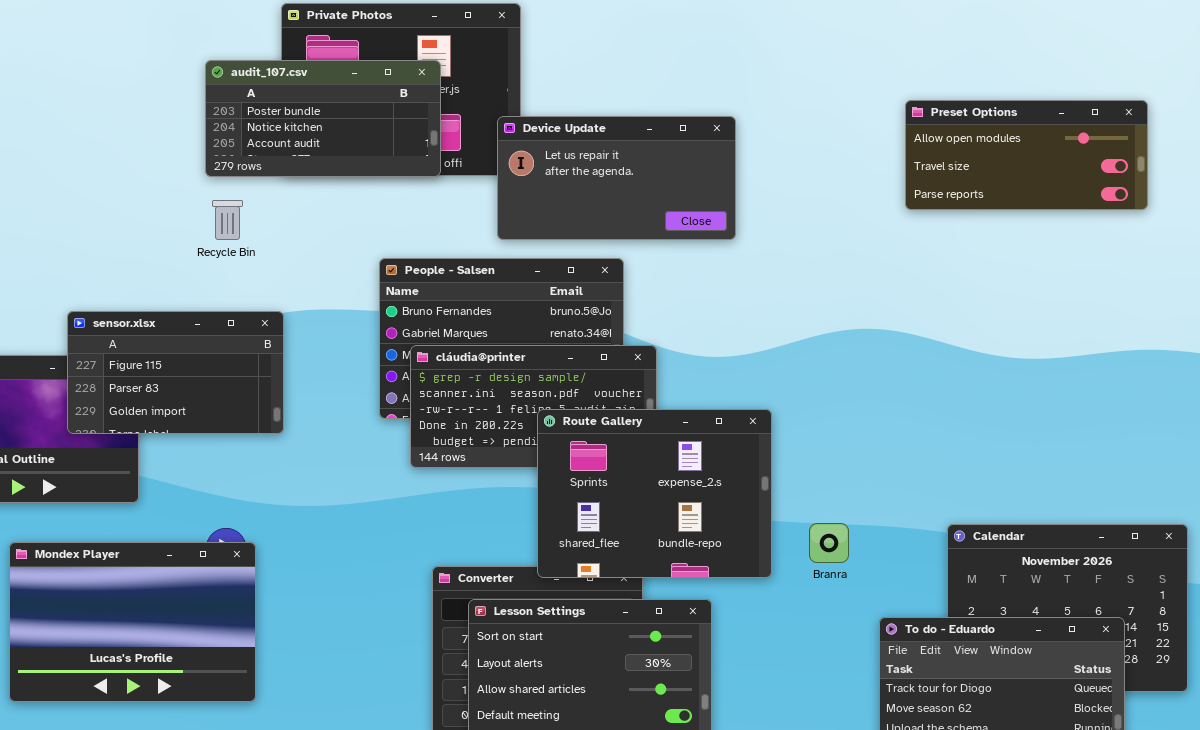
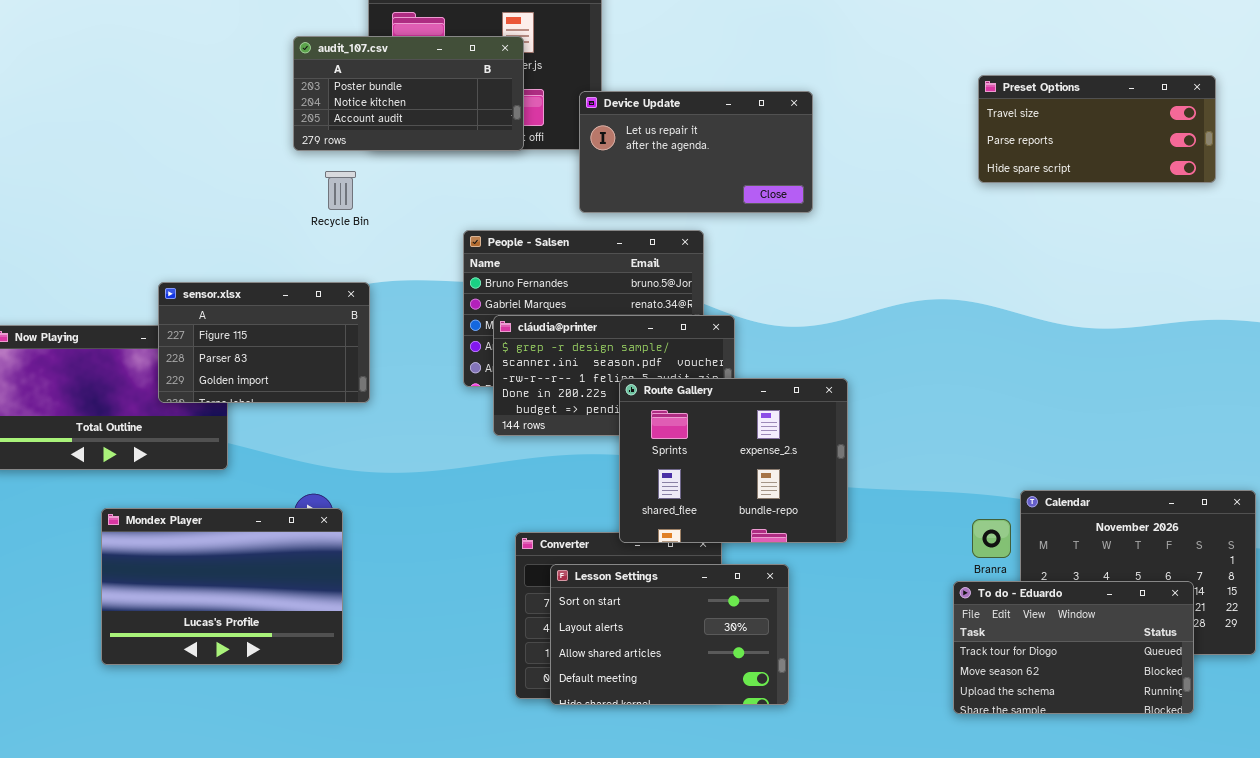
Preset Options: [905,100,1148,210] -> [978,75,1216,183], scrolled down 1 row
Recycle Bin: [212,200,243,240] -> [325,171,356,210], moved
Branra: [809,523,849,563] -> [972,519,1011,558], moved

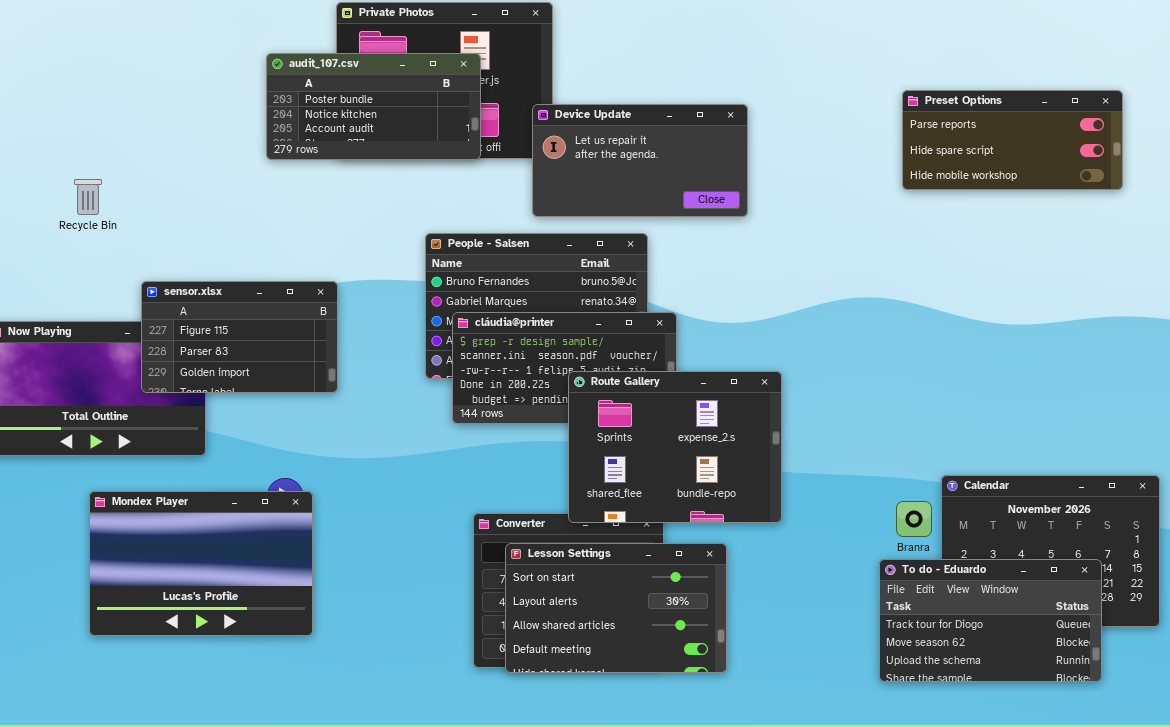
Preset Options: [978,75,1216,183] -> [902,90,1123,190], scrolled down 1 row
Recycle Bin: [325,171,356,210] -> [74,179,102,215], moved

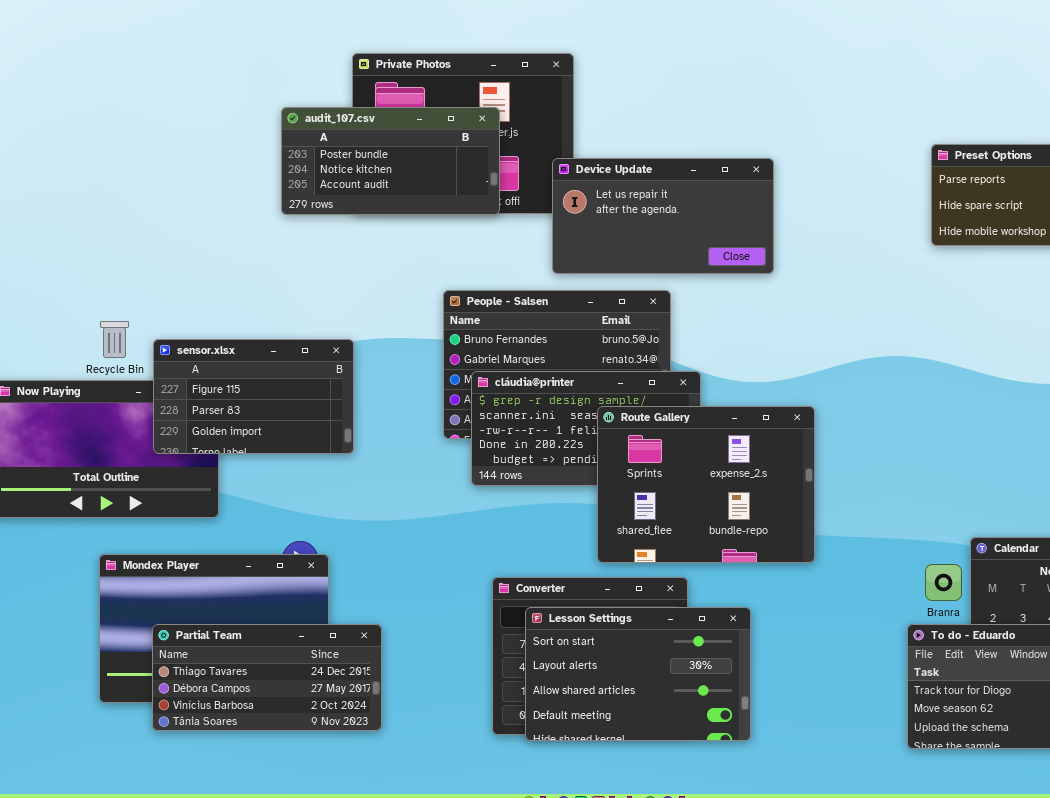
Recycle Bin: [74,179,102,215] -> [100,321,129,358], moved
Route Gallery: [568,371,782,523] -> [597,406,815,563], moved
Partial Team: none -> [152,624,382,731], opened

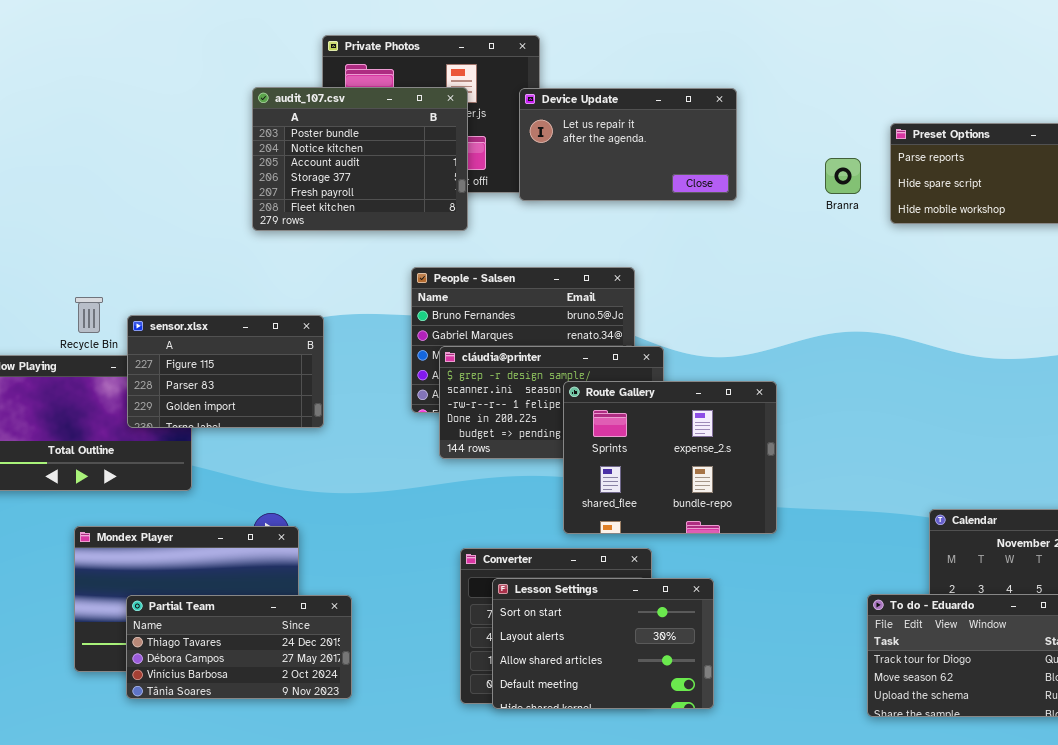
audit_107.csv: [281,107,500,215] -> [252,87,468,231], resized
Device Update: [552,158,774,274] -> [519,88,737,201], moved
Branra: [925,564,962,601] -> [825,158,861,194], moved

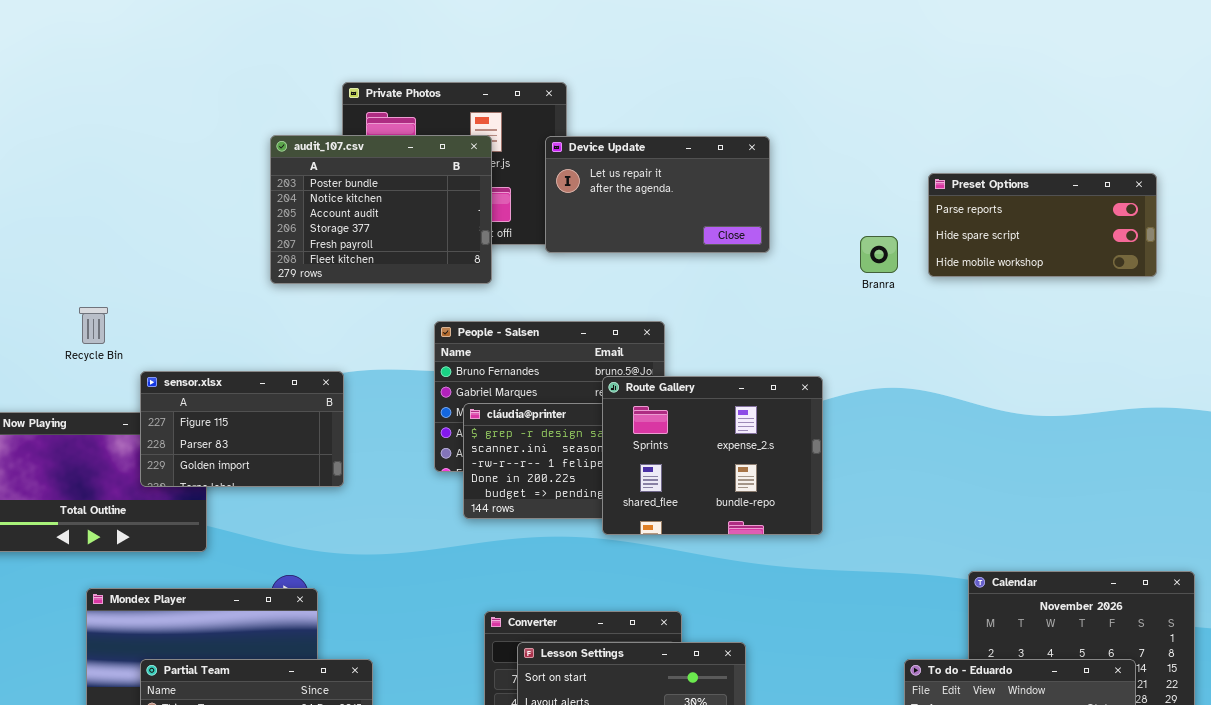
Branra: [825,158,861,194] -> [860,236,898,273], moved
Recycle Bin: [75,297,103,333] -> [79,307,108,344], moved
Route Gallery: [563,381,777,534] -> [602,376,823,535], moved

